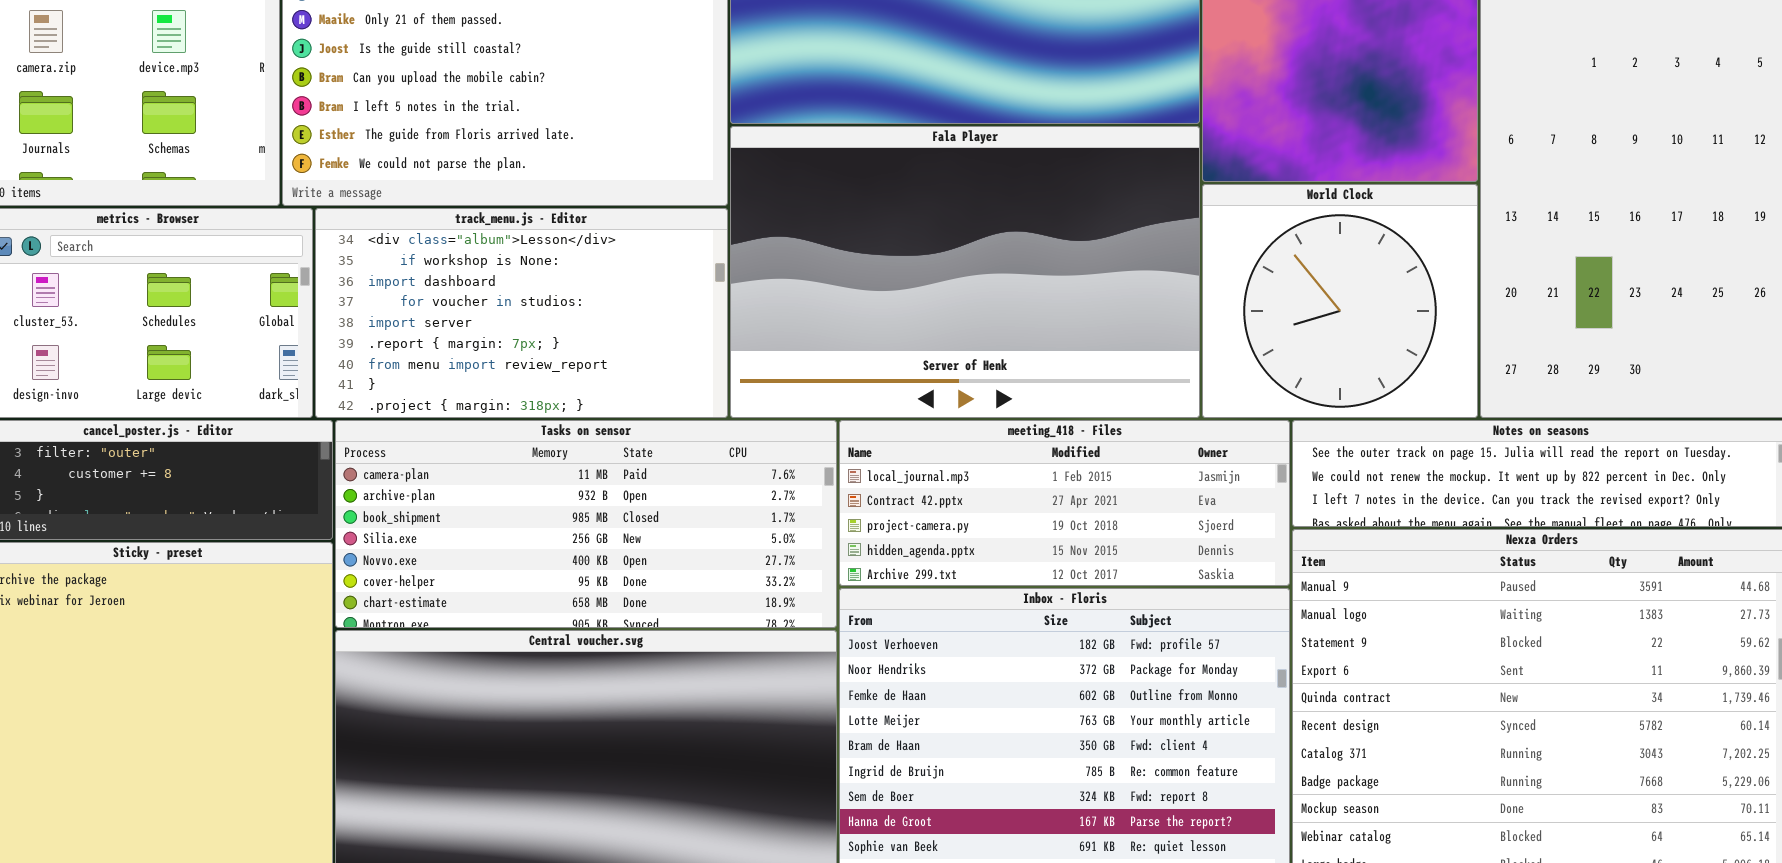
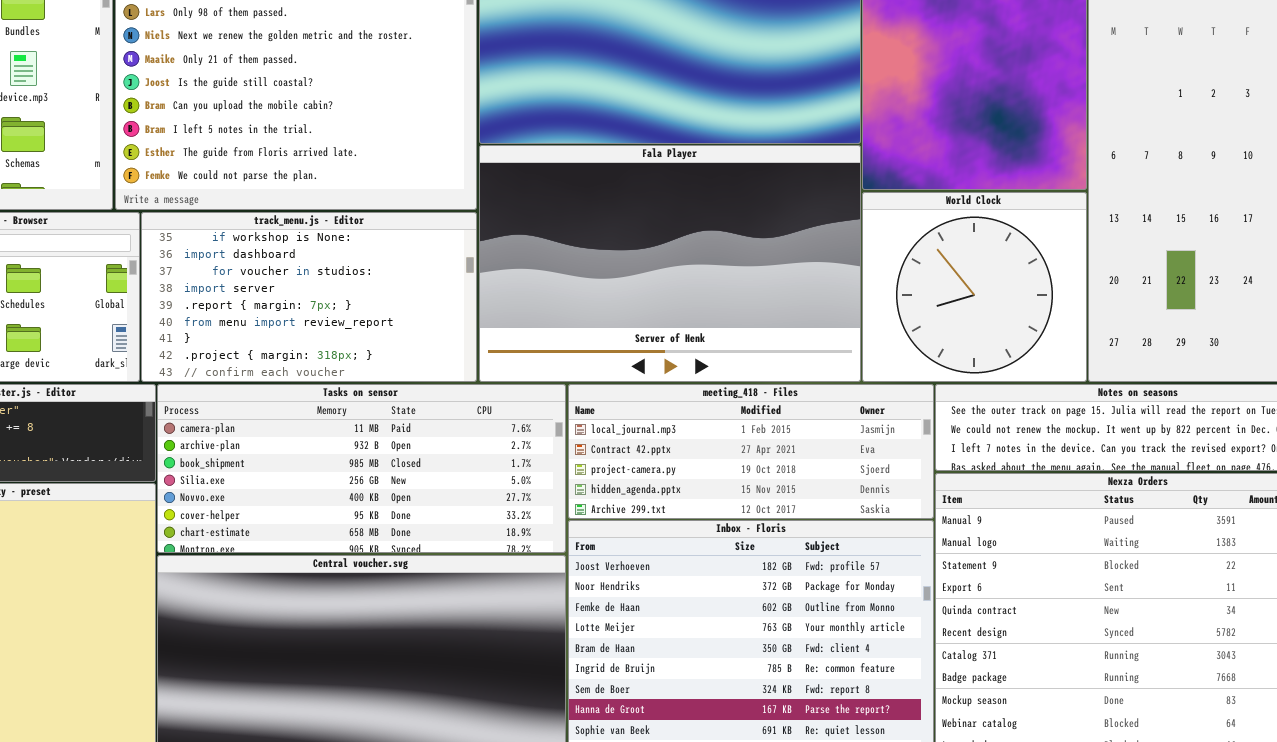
track_menu.js - Editor: [315,208,728,418] -> [141,212,477,382], scrolled down 1 row

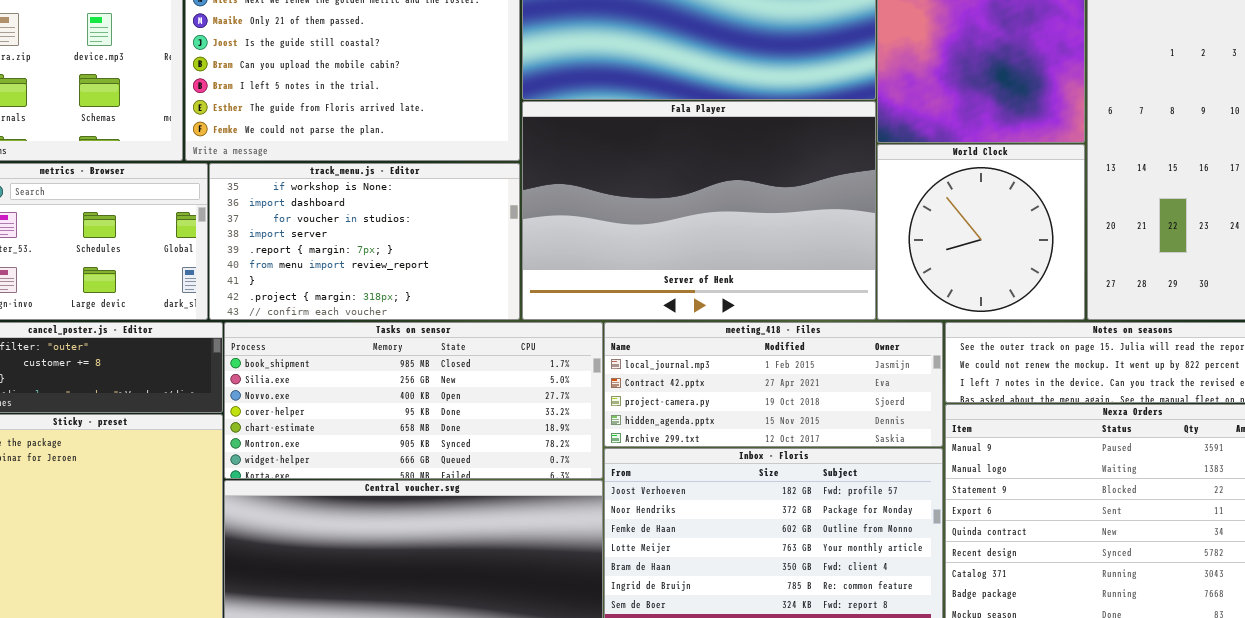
Tasks on sensor: [157,384,566,553] -> [224,322,603,479], scrolled down 2 rows

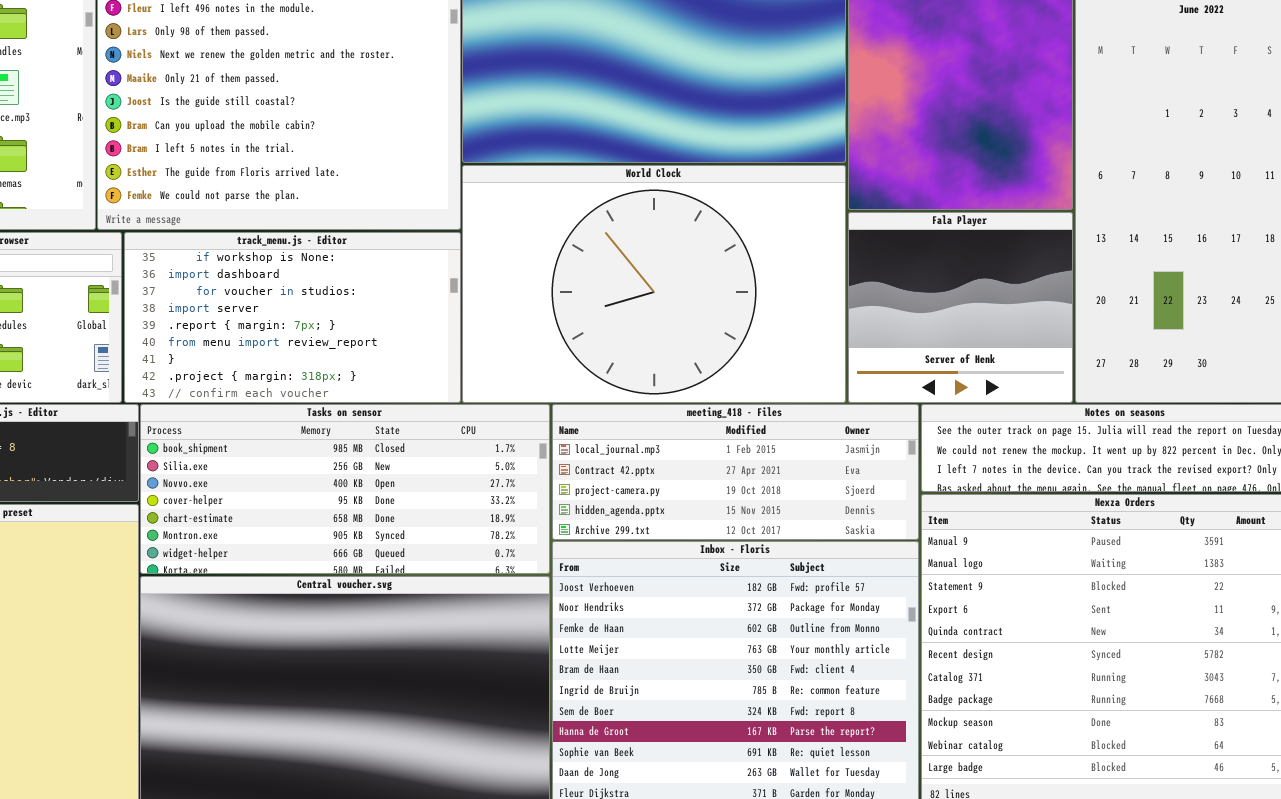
Fala Player: [522,101,876,320] -> [848,212,1073,403], moved, resized
World Clock: [877,144,1085,320] -> [462,165,846,403], moved, resized

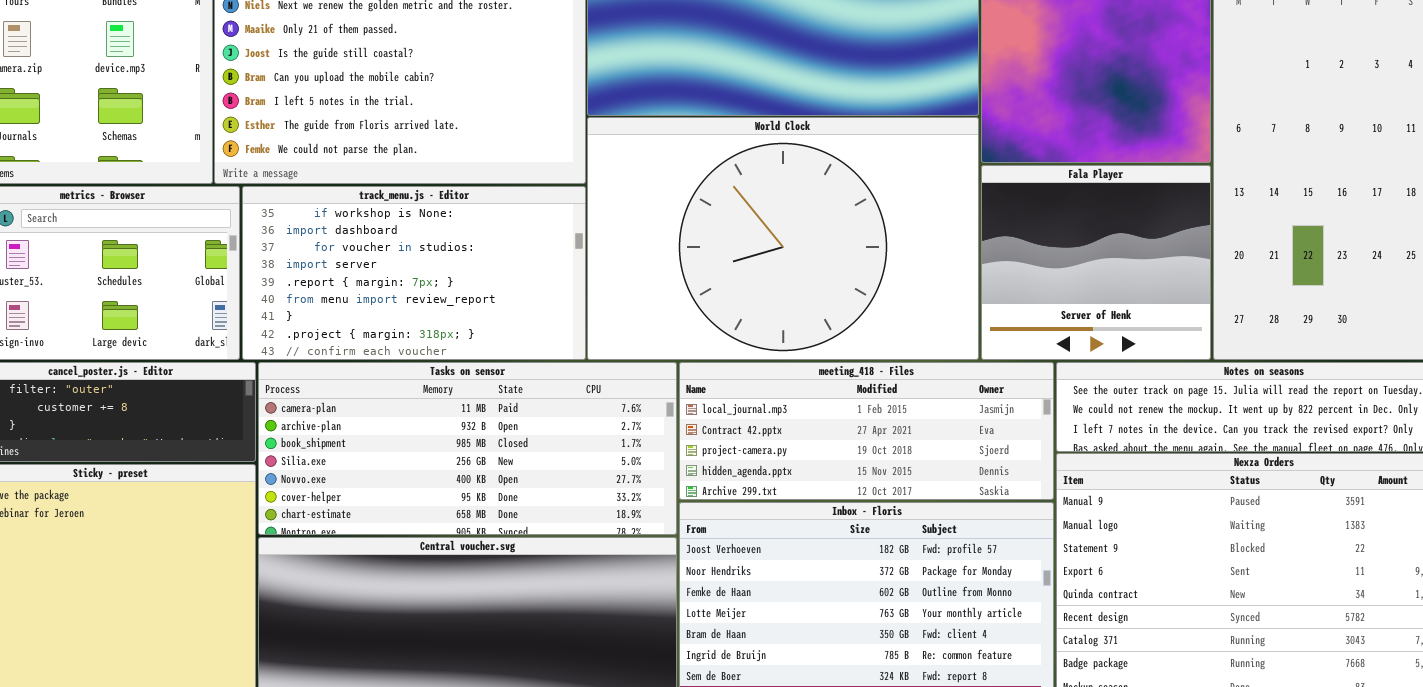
Tasks on sensor: [140,404,550,574] -> [258,362,677,535], scrolled up 2 rows

